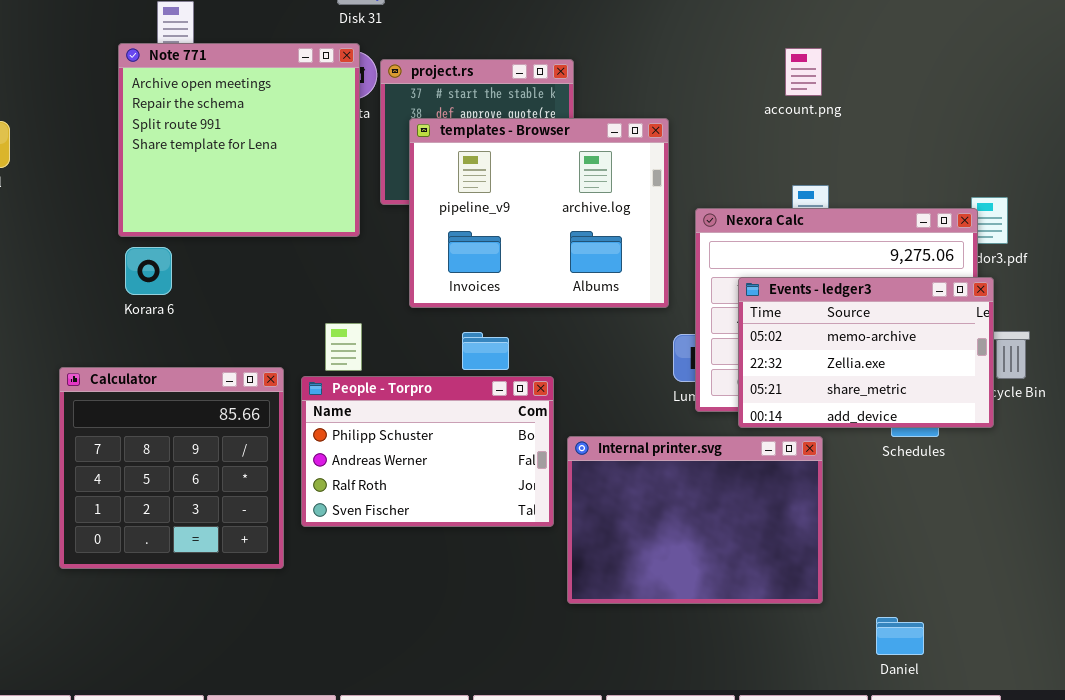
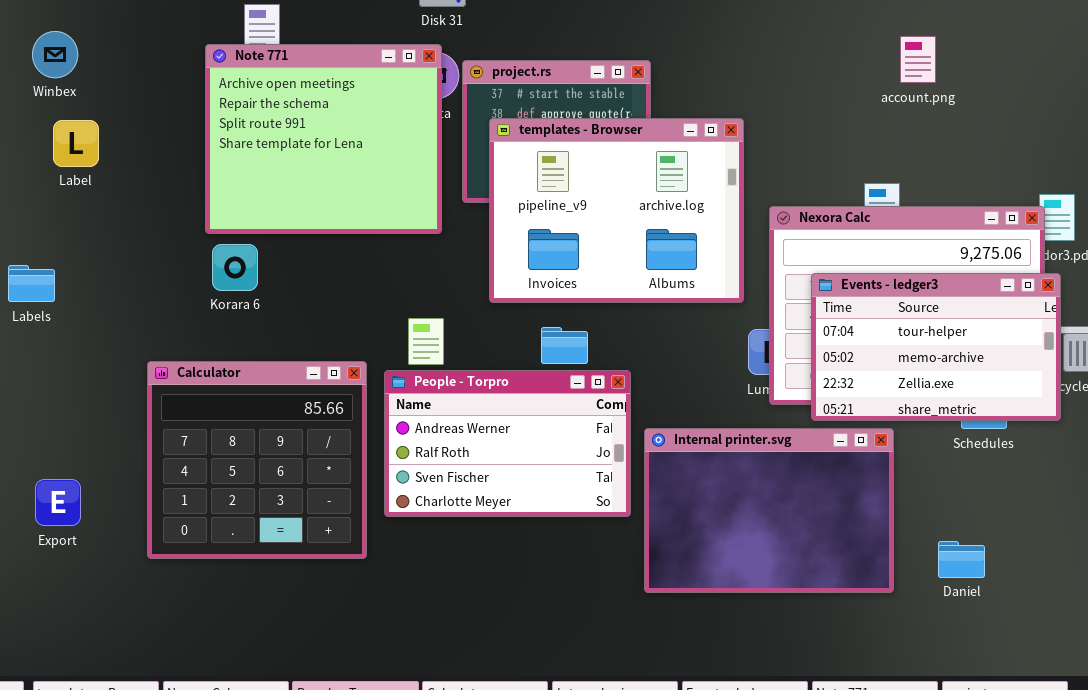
account.png: [785,48,822,96] -> [900,36,936,83], moved
Events - ledger3: [738,277,994,428] -> [811,273,1061,421], scrolled up 1 row
People - Torpro: [301,376,554,527] -> [384,370,631,517], scrolled down 1 row
Daniel: [876,617,924,655] -> [938,541,985,578], moved

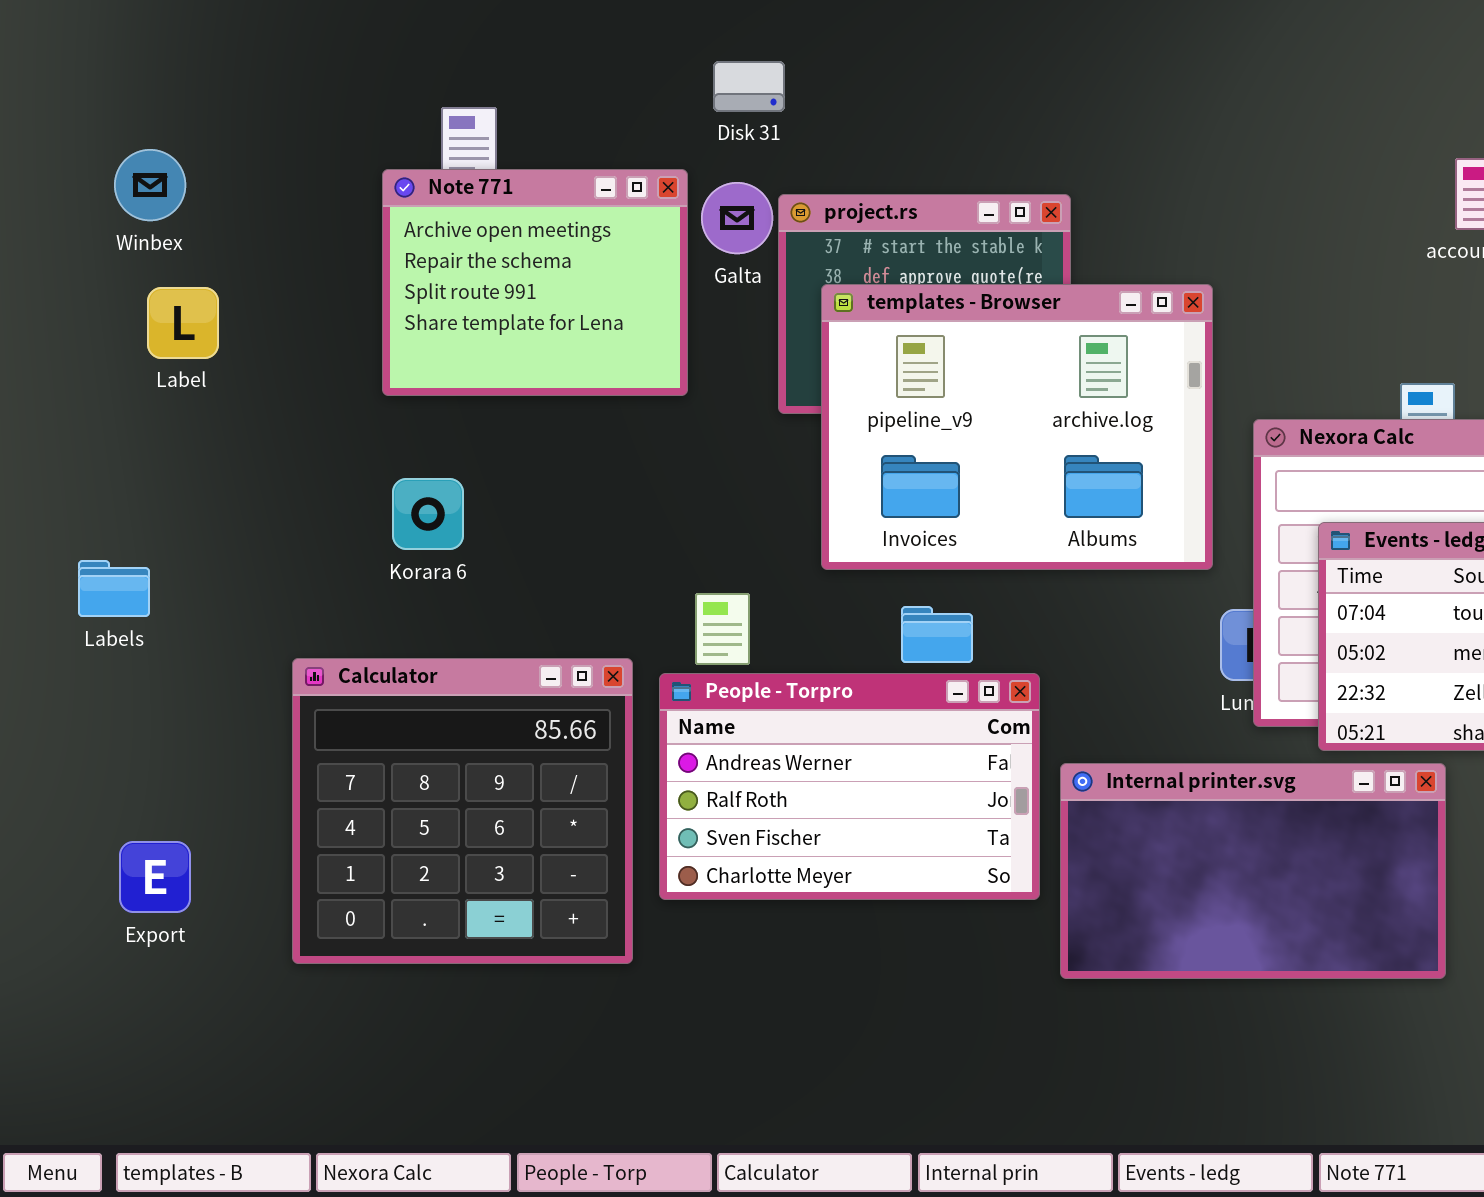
Note 771: [205,44,442,234] -> [382,169,688,396], resized
Labels: [8,265,55,302] -> [78,560,150,617], moved
Internal printer.svg: [644,428,894,593] -> [1060,763,1446,979], resized

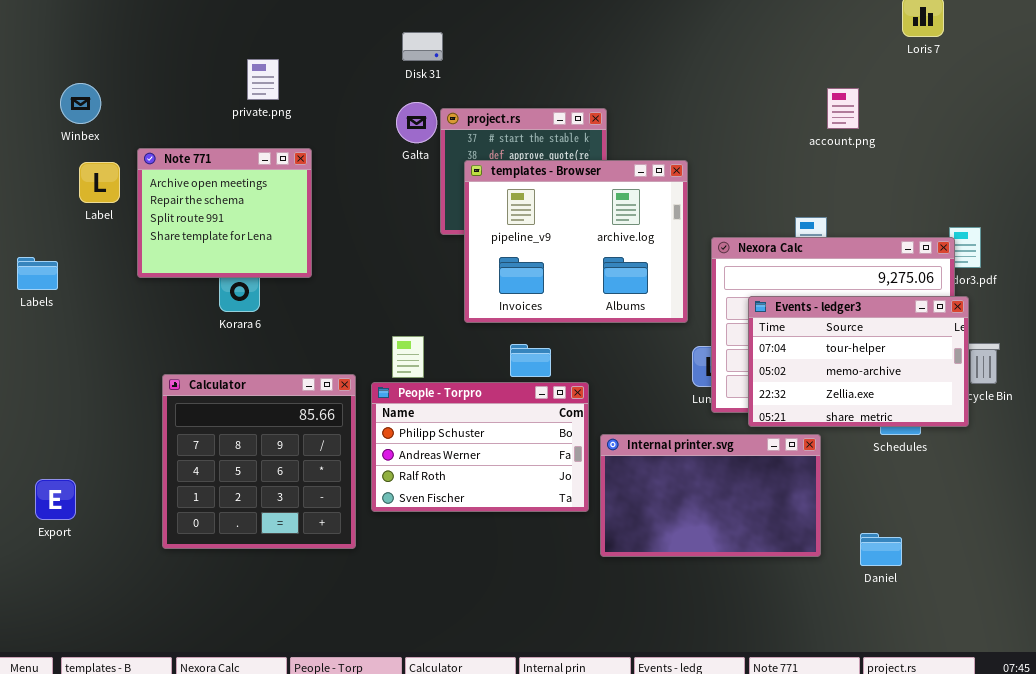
Note 771: [382,169,688,396] -> [137,148,312,278], moved
Labels: [78,560,150,617] -> [17,257,58,290], moved
People - Torpro: [659,673,1040,900] -> [371,382,589,512], scrolled up 1 row
Export: [119,841,191,913] -> [35,479,76,520], moved

